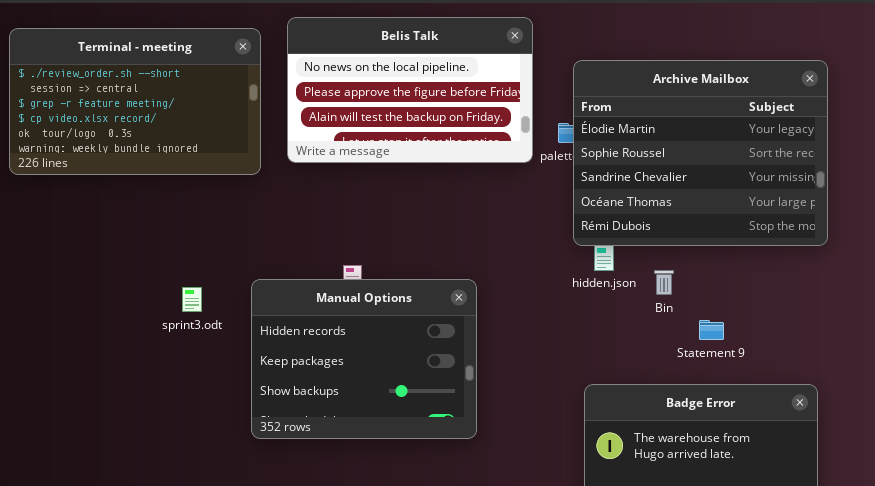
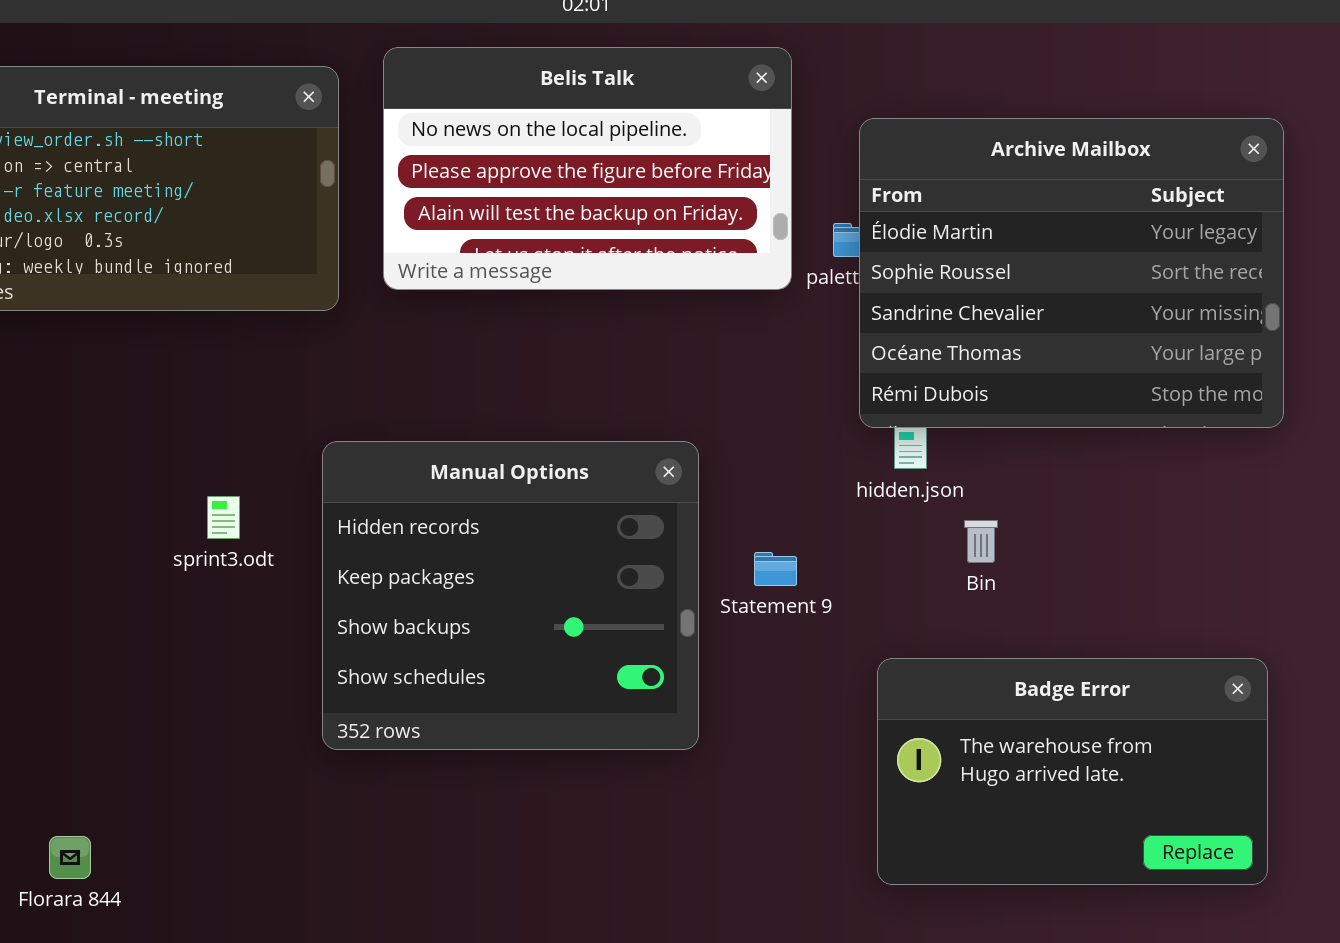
Bin: [654,270,674,295] -> [964,520,998,563], moved
Manual Options: [251,279,477,439] -> [322,441,699,750], resized
Statement 9: [699,320,724,340] -> [754,552,797,586], moved

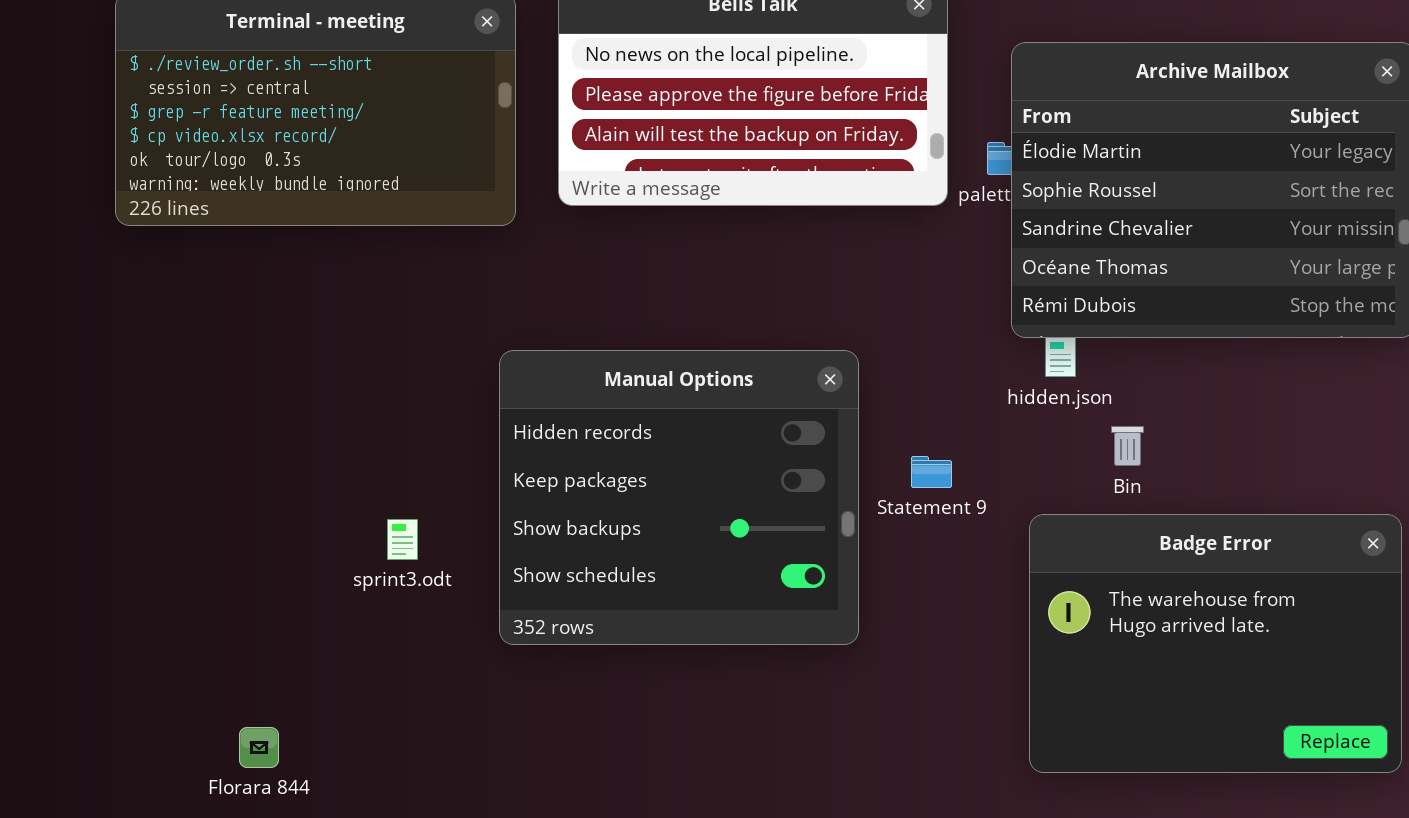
sprint3.odt: [207,496,240,539] -> [387,519,418,560], moved
Badge Error: [877,658,1268,885] -> [1029,514,1402,773], resized

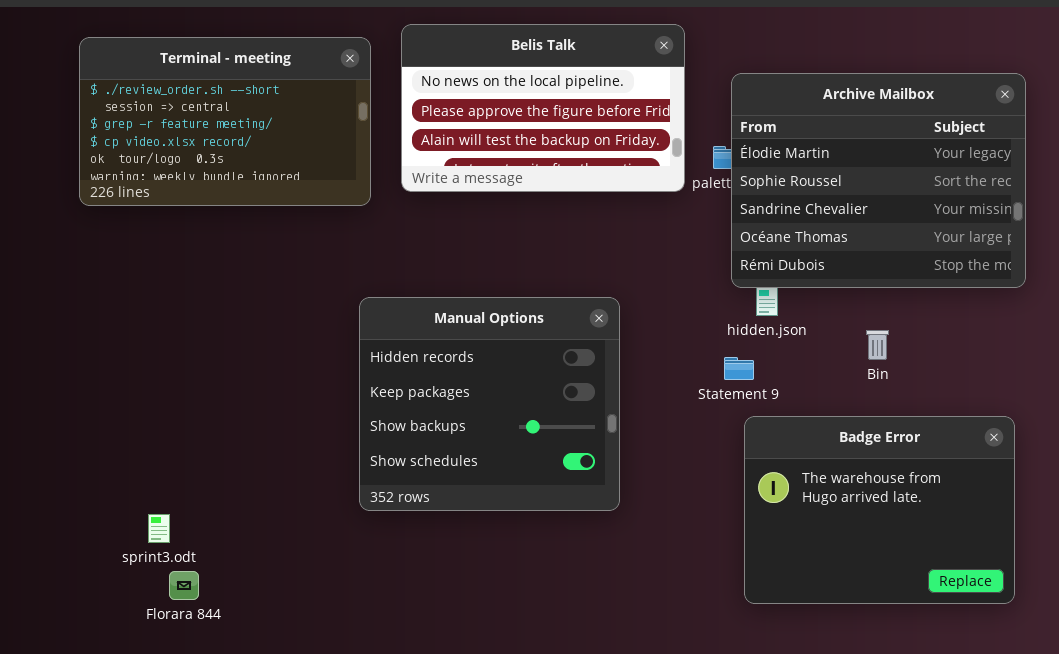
Bin: [1111,426,1144,466] -> [866,330,889,360], moved
Statement 9: [911,456,952,488] -> [724,357,754,380], moved
sprint3.odt: [387,519,418,560] -> [148,514,170,543], moved

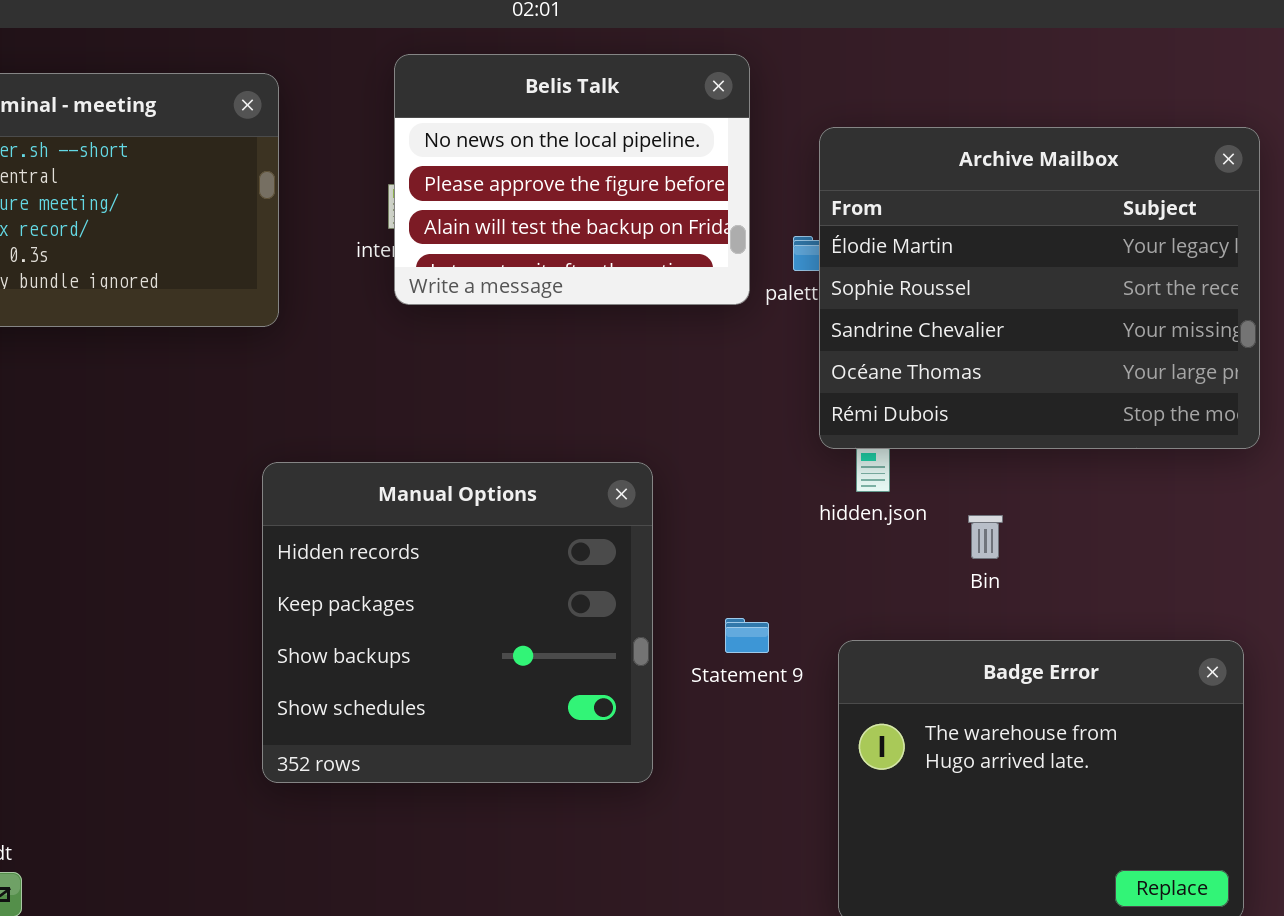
Belis Talk: [401,24,685,192] -> [394,54,750,305], resized
Bin: [866,330,889,360] -> [968,515,1003,559], moved
Statement 9: [724,357,754,380] -> [725,618,769,653], moved

